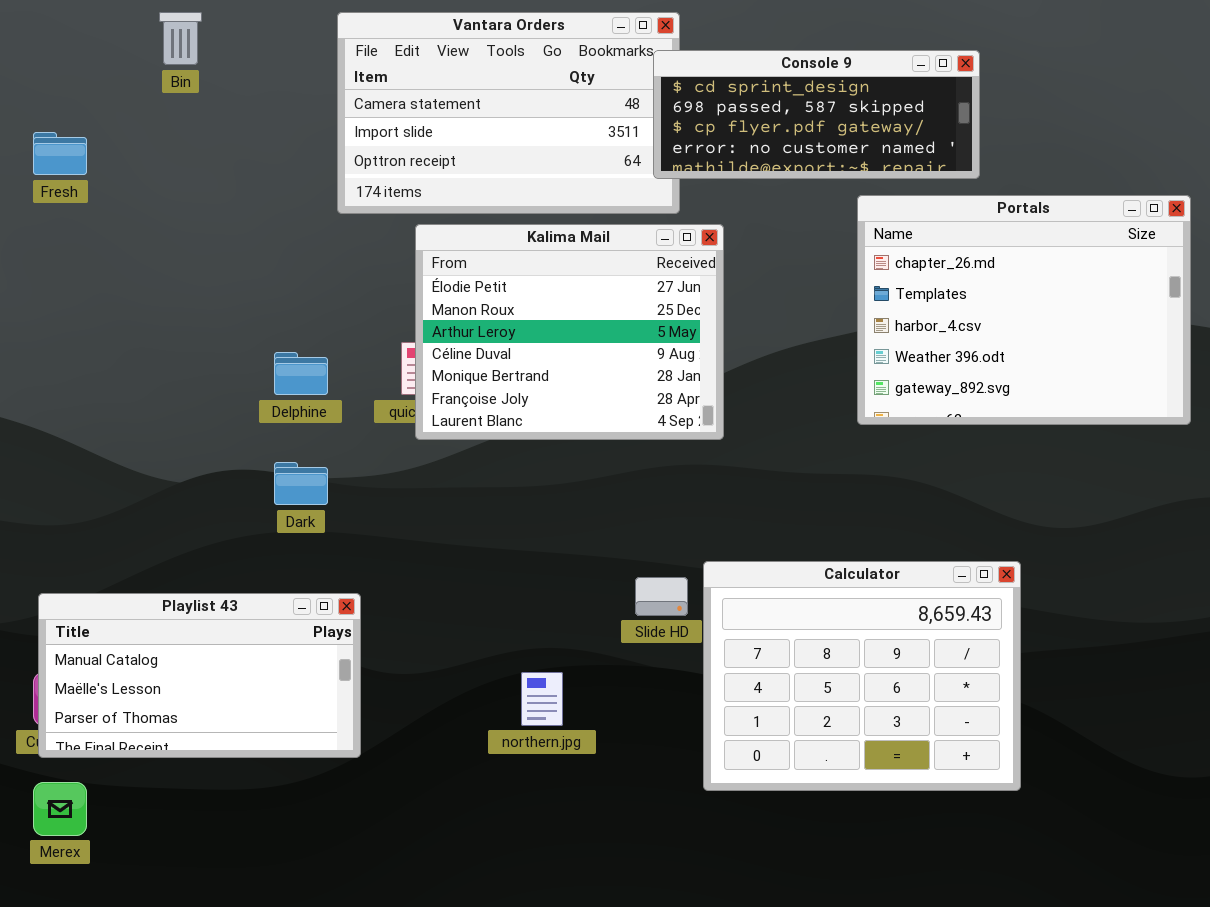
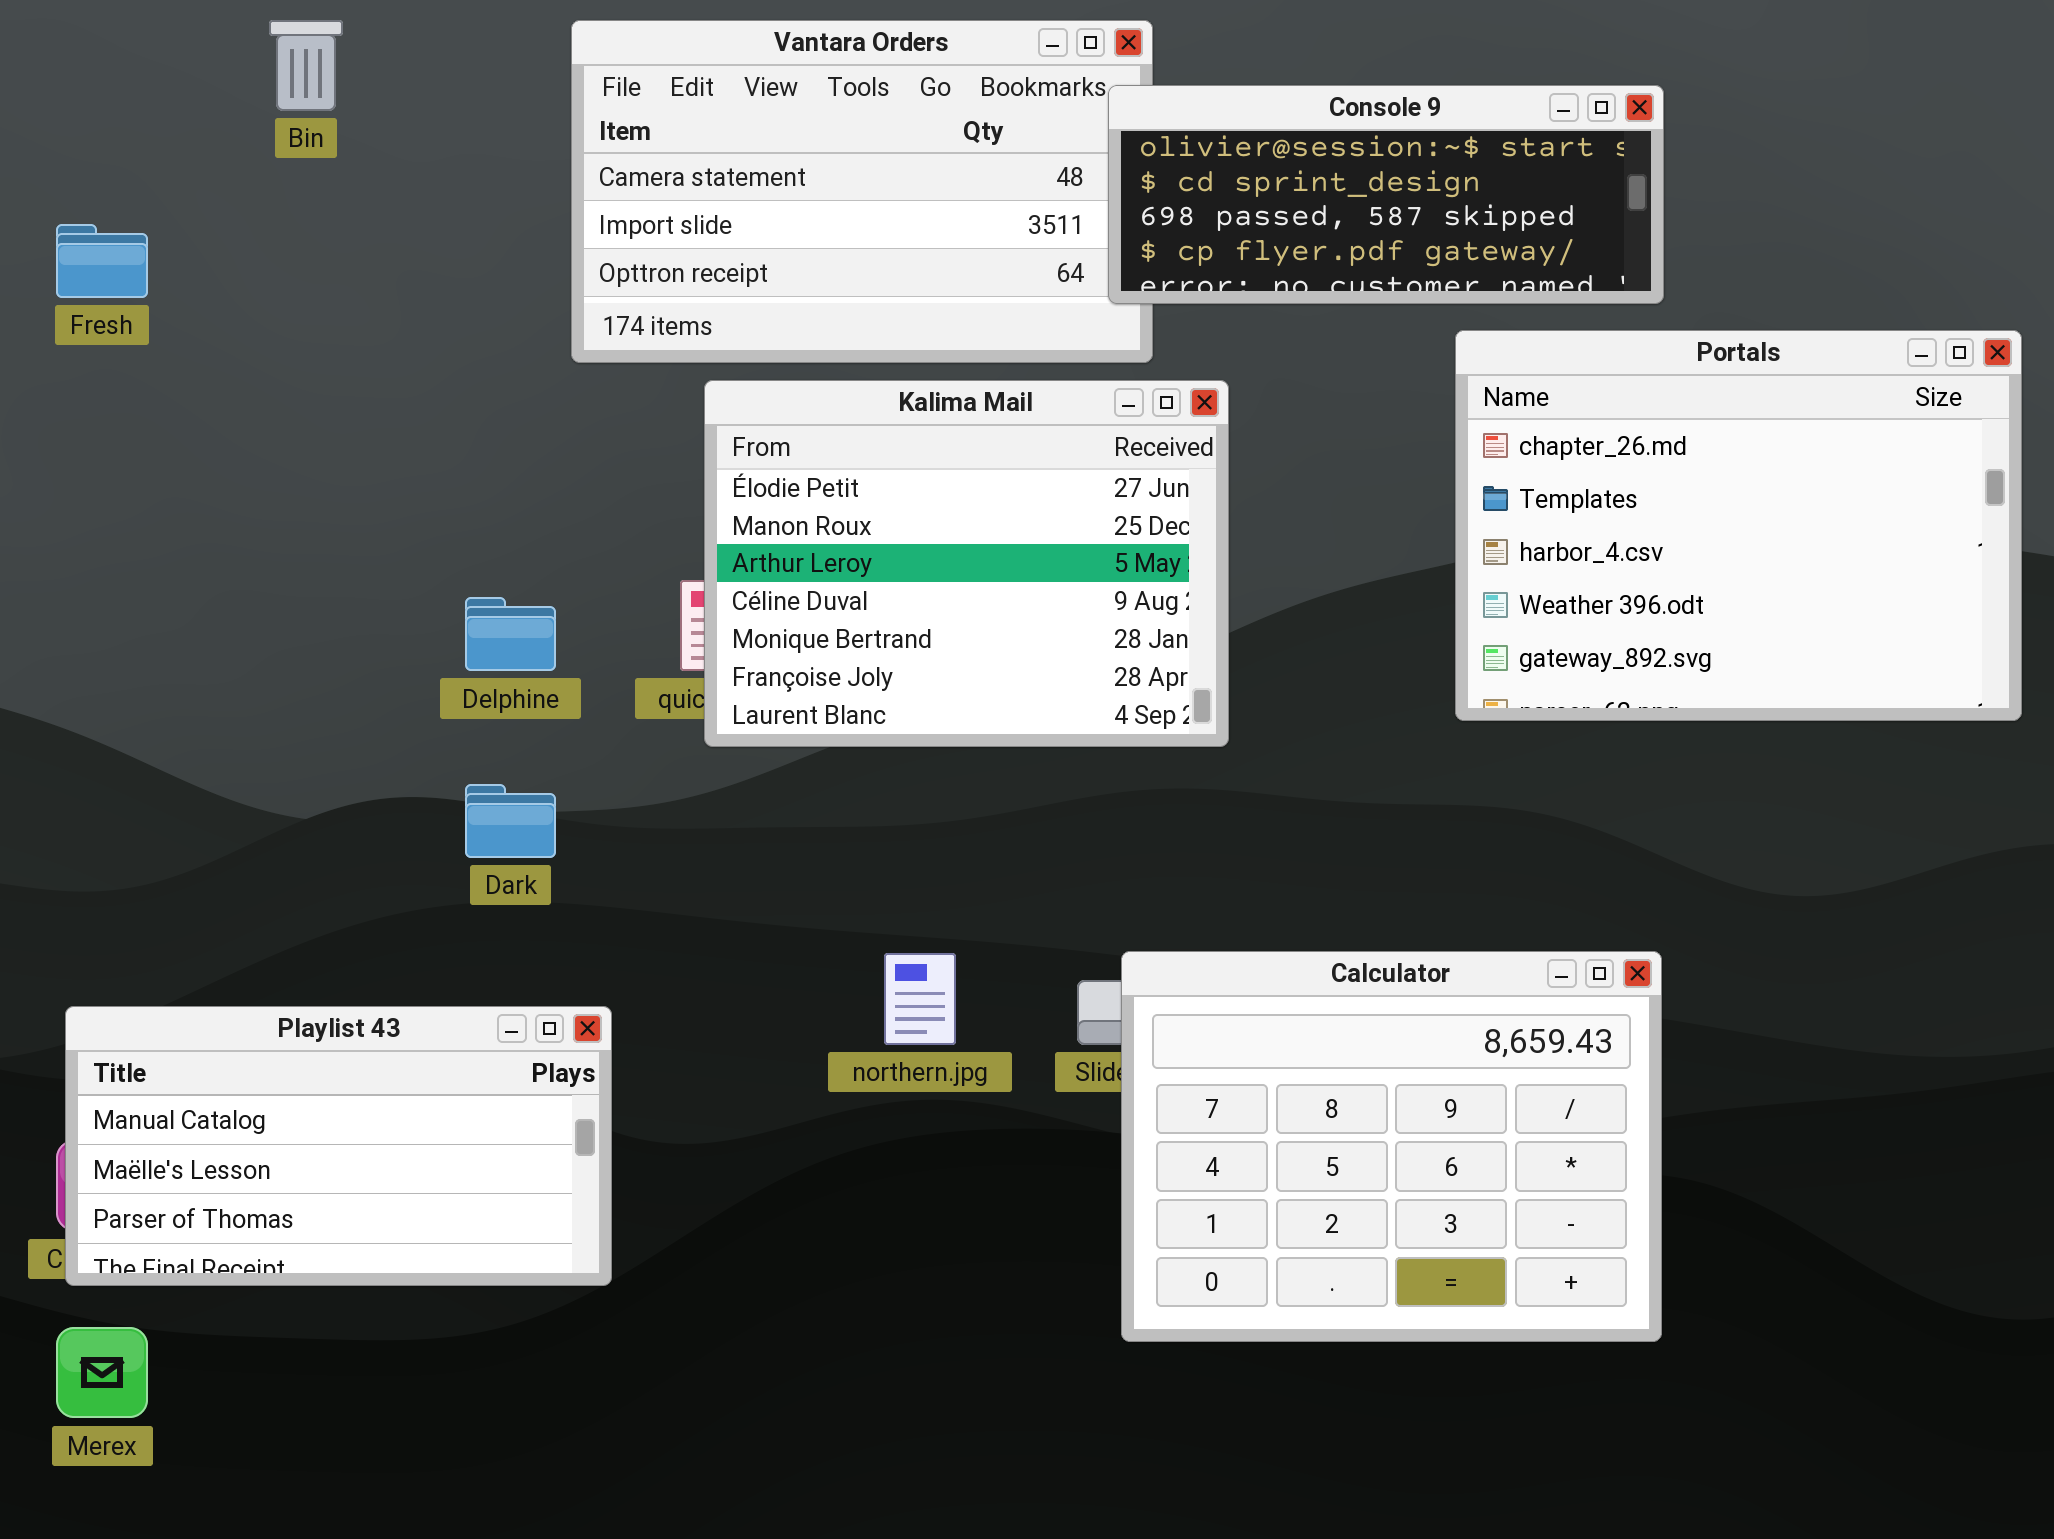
Console 9: [653,50,980,179] -> [1108,85,1664,304], scrolled up 1 row
Calculator: [703,561,1021,791] -> [1121,951,1662,1342], moved
northern.jpg: [521,672,563,726] -> [884,953,956,1045], moved

